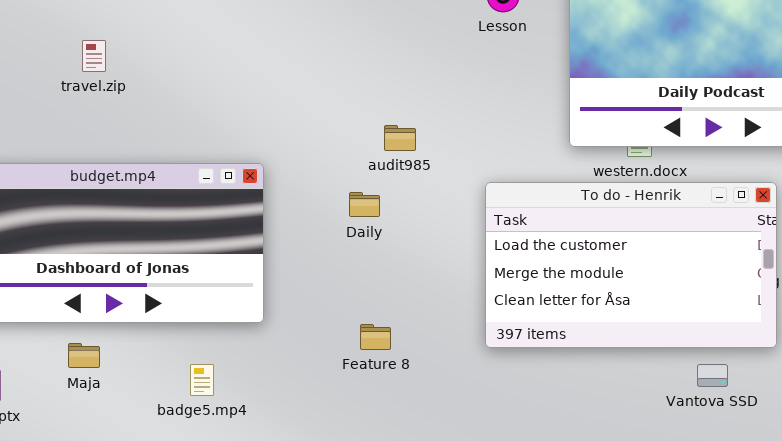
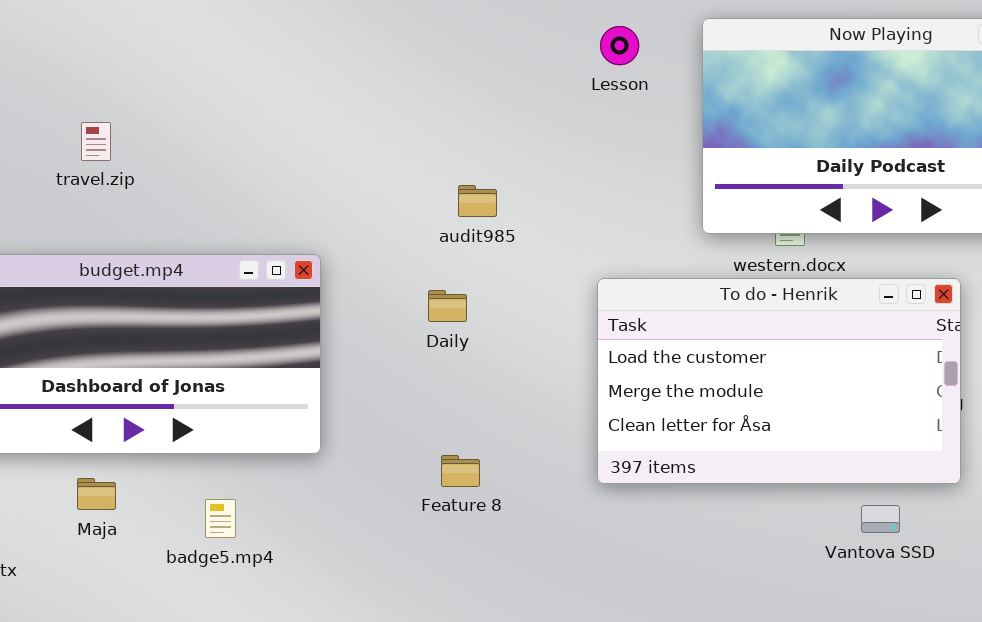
travel.zip: [82,40,106,72] -> [81,122,111,161], moved
audit985: [384,125,416,151] -> [458,185,497,217], moved
badge5.mp4: [190,364,214,396] -> [205,499,236,538], moved

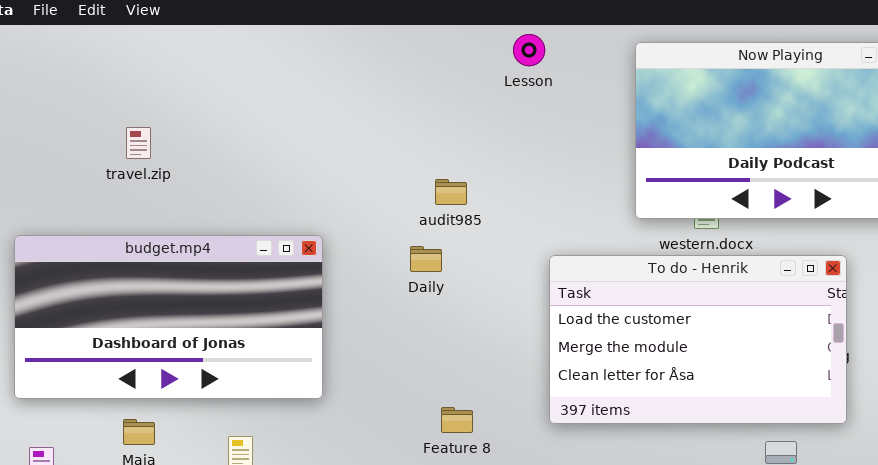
Lesson: [600,26,639,65] -> [513,34,545,66], moved
Daily: [428,290,467,322] -> [410,246,442,272], moved
Feature 8: [441,455,480,487] -> [441,407,473,433], moved

